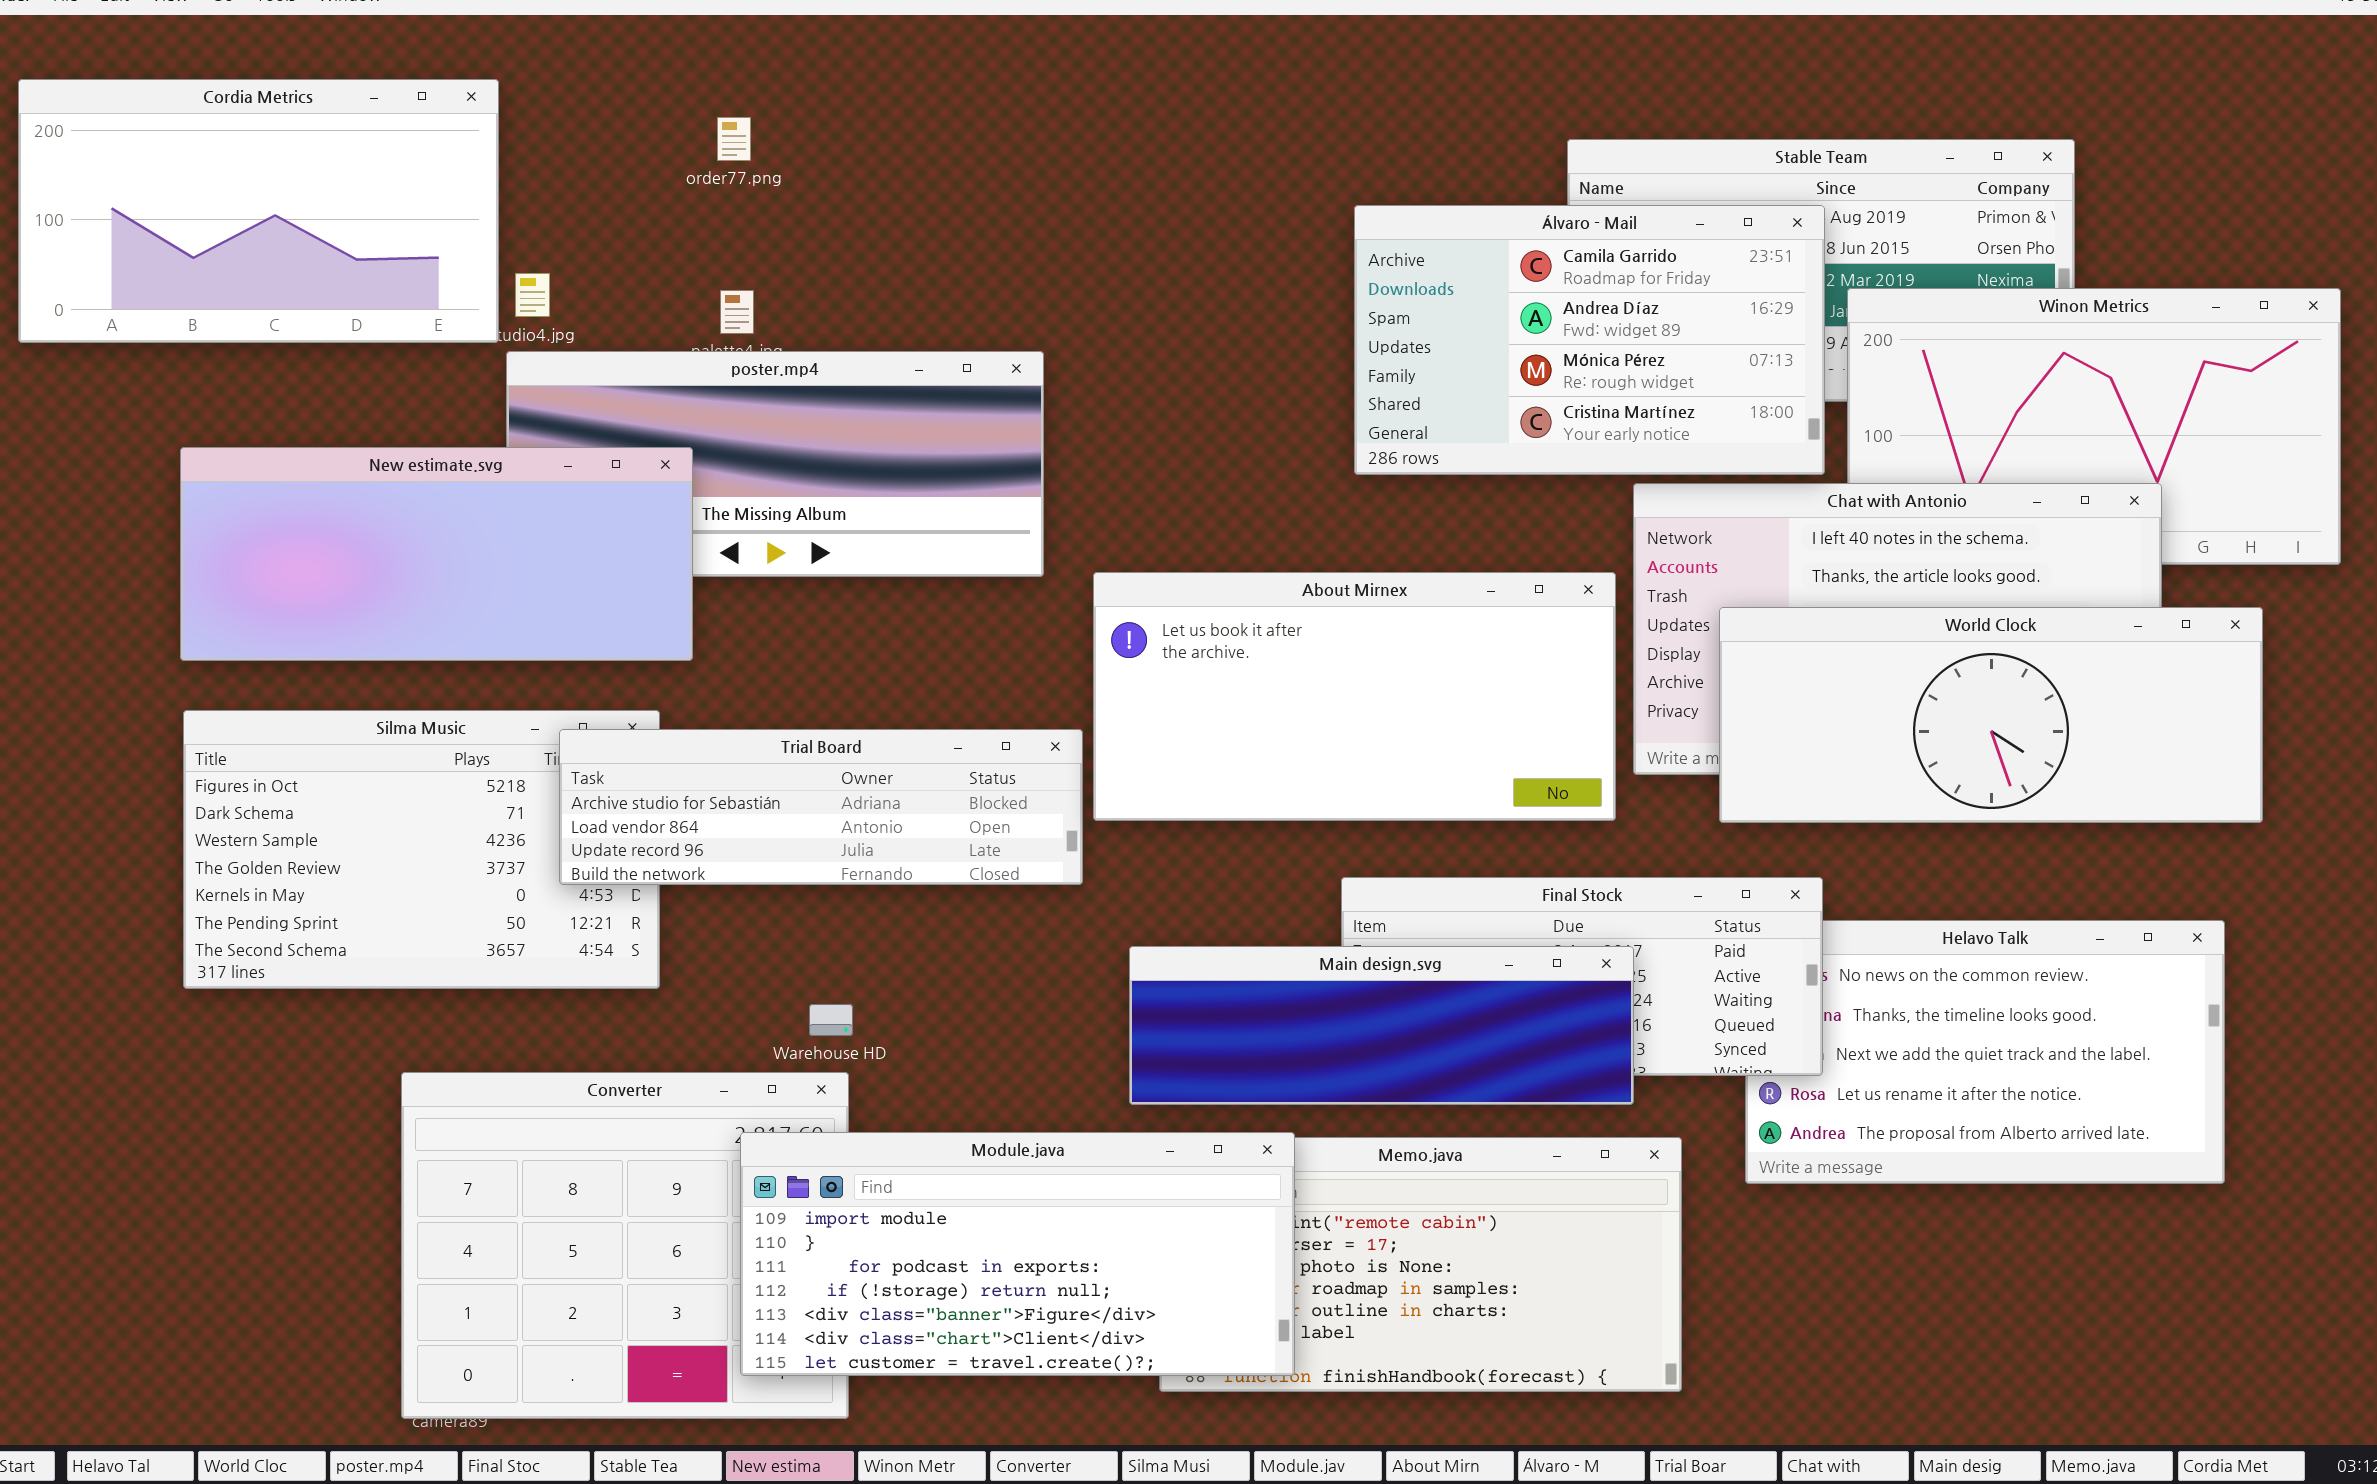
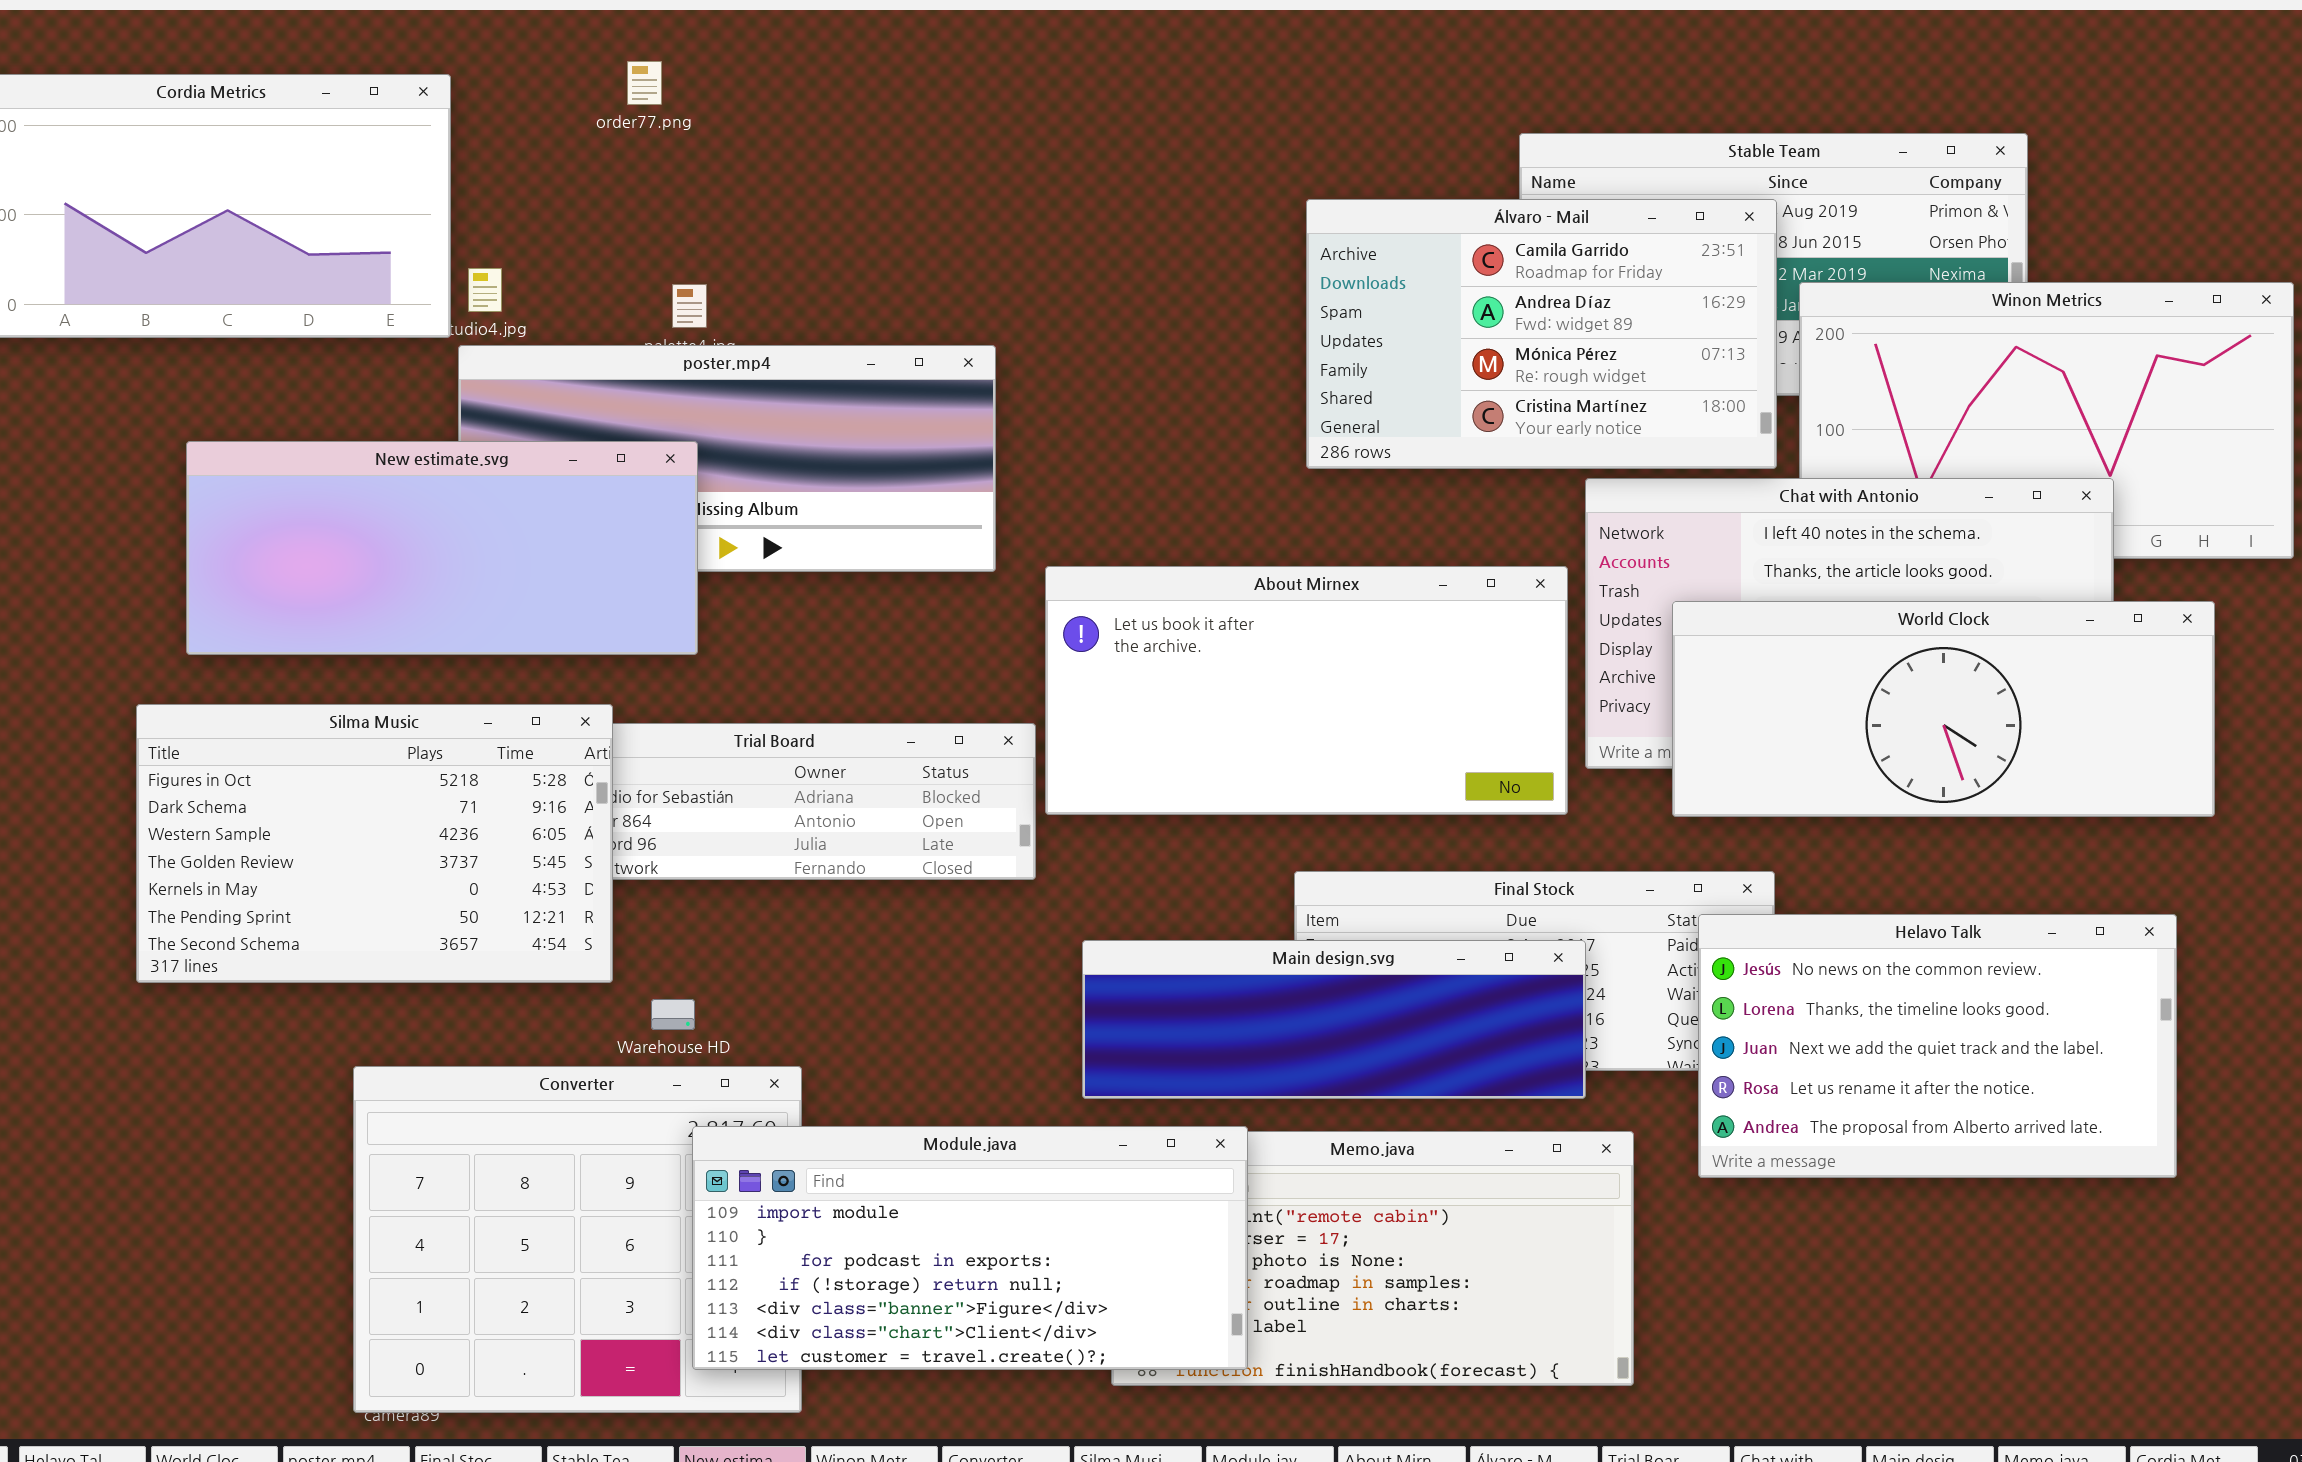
order77.png: [717,117,751,161] -> [627,61,662,105], moved
New estimate.svg: [180,447,693,661] -> [186,441,698,655], moved
Silma Music: [183,710,660,989] -> [136,704,613,983], raised
Helavo Talk: [1745,920,2225,1184] -> [1698,914,2177,1178], raised
Warehouse HD: [809,1004,853,1036] -> [651,999,695,1030], moved

